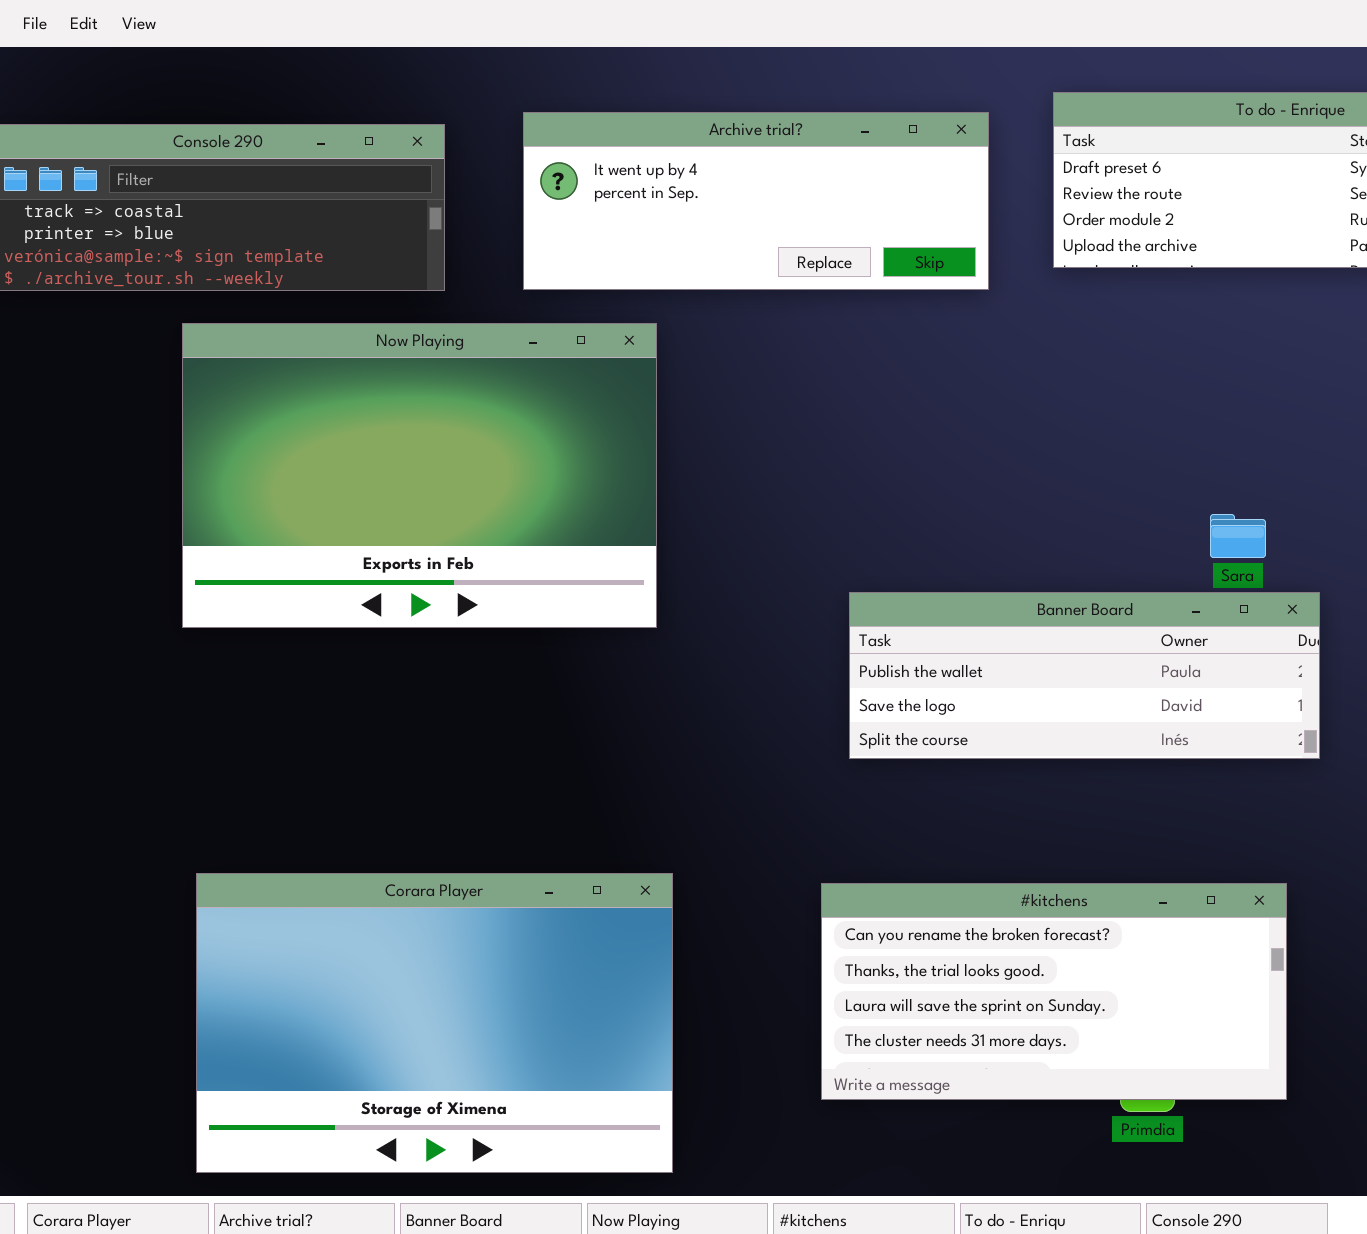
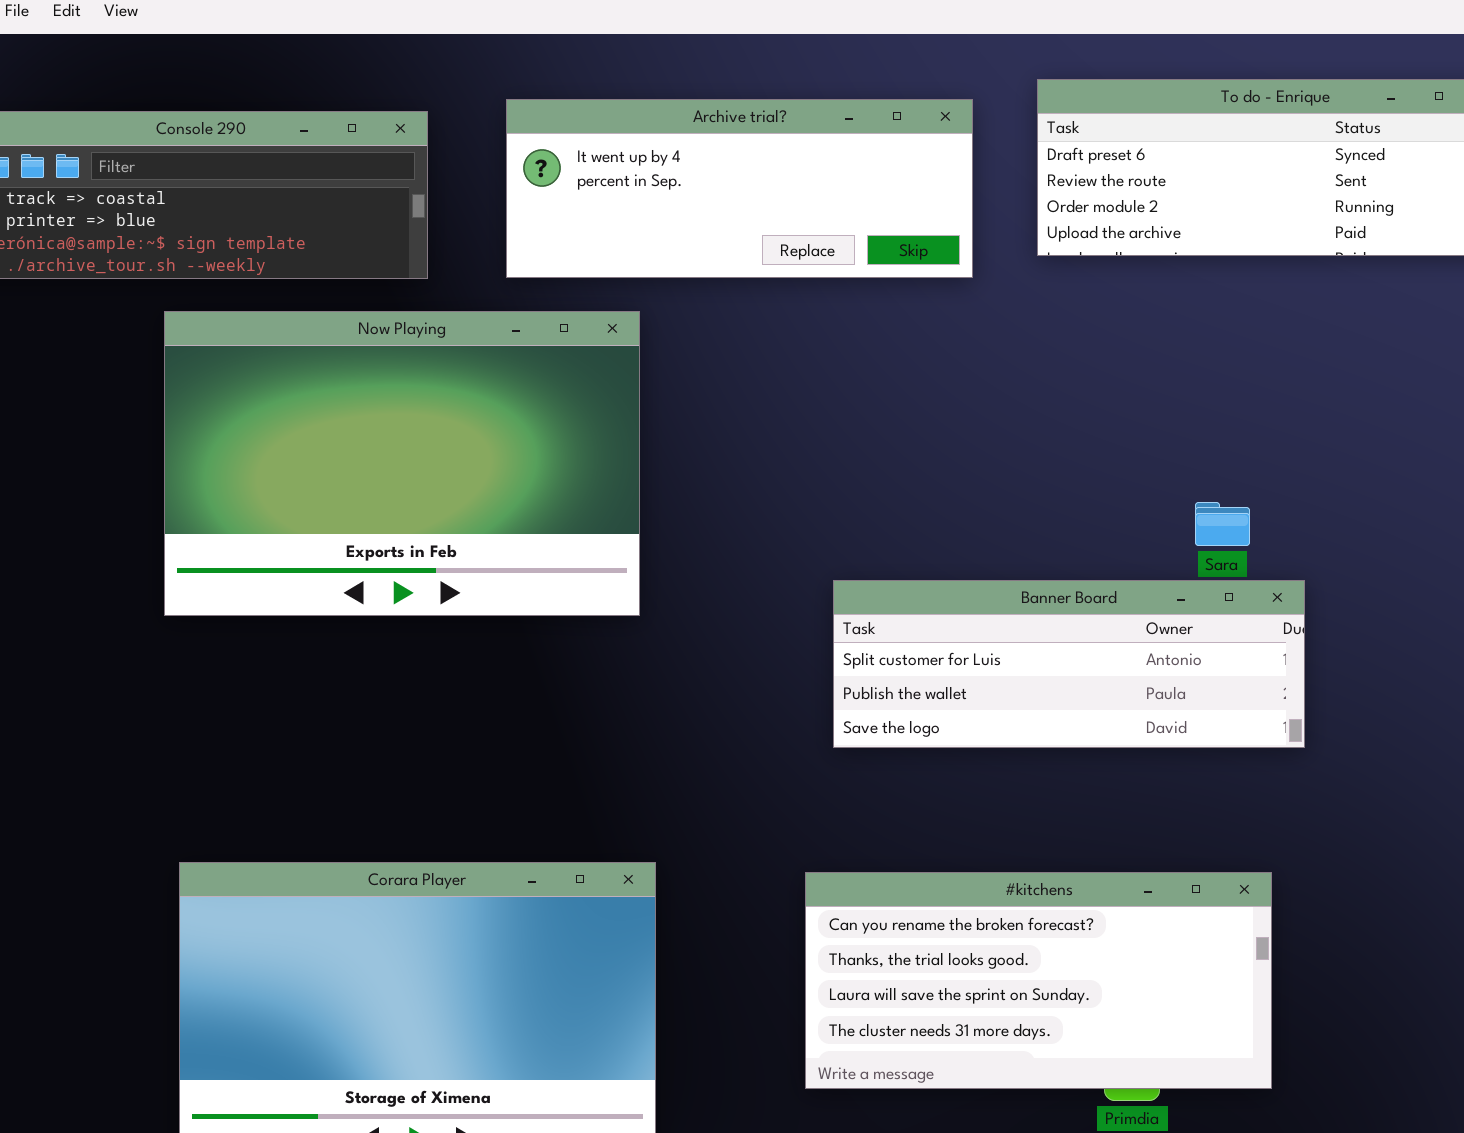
Banner Board: [849,592,1320,759] -> [833,580,1305,748], scrolled up 1 row

